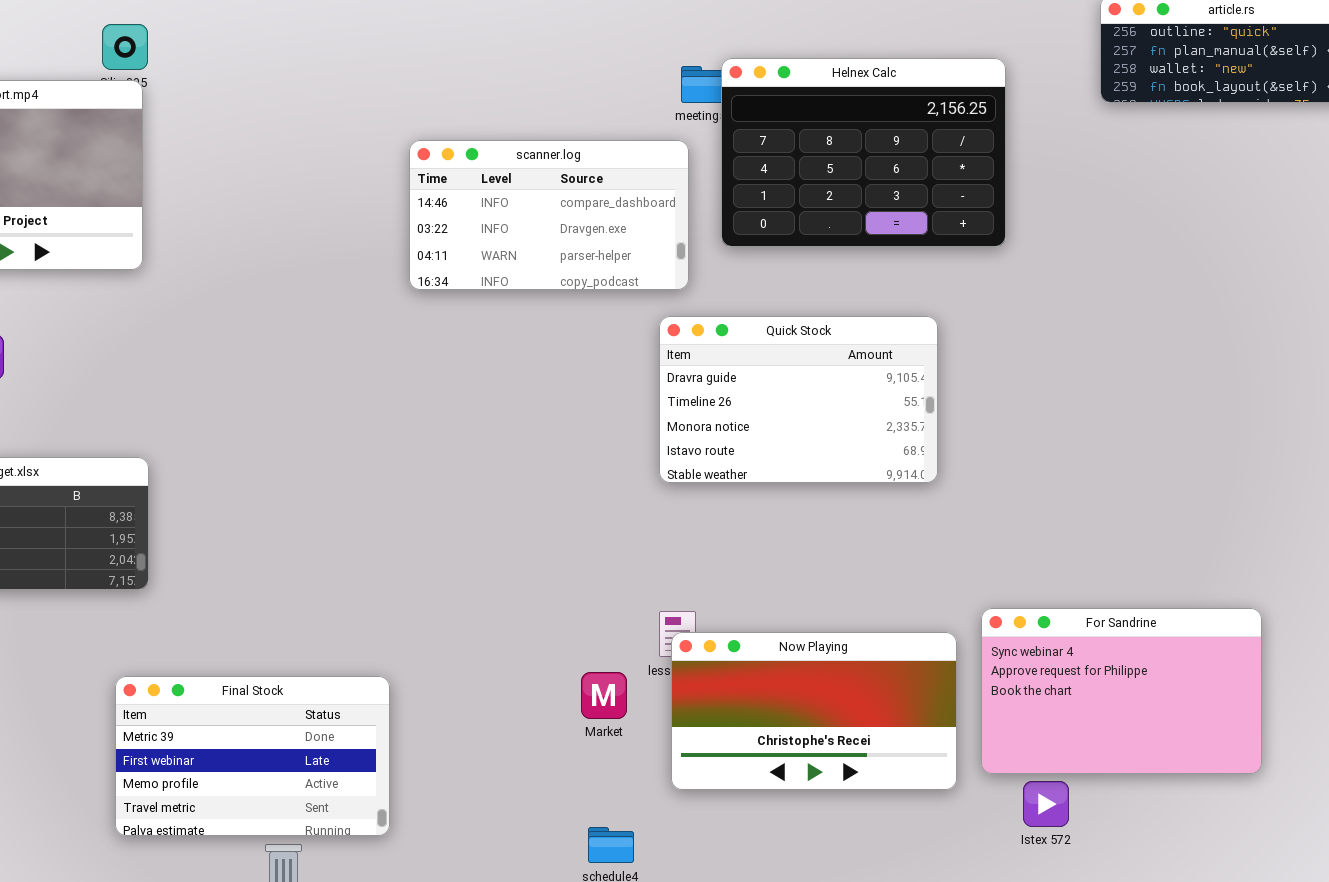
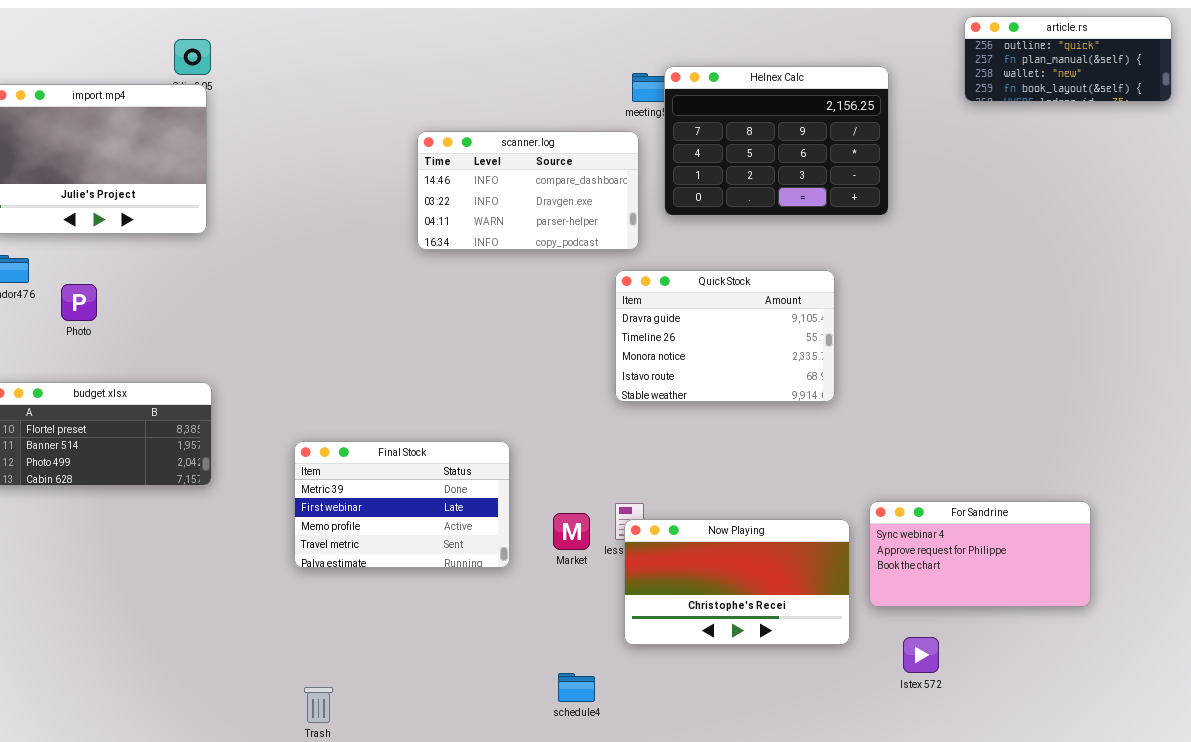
For Sandrine: [981,608,1262,774] -> [869,501,1091,607], resized
Market: [581,672,627,719] -> [553,513,590,550], moved
Final Stock: [115,676,390,836] -> [294,441,510,568], moved

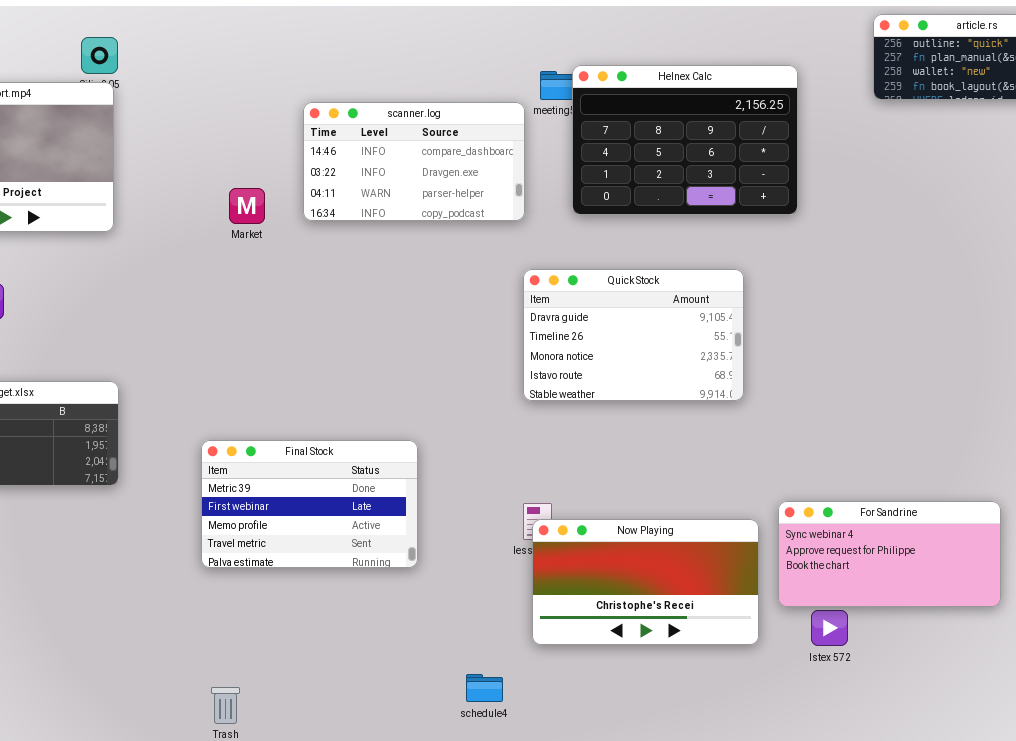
scanner.log: [417,131,639,250] -> [303,102,525,221], moved
Market: [553,513,590,550] -> [229,188,265,224], moved
Istex 572: [903,637,939,673] -> [811,610,848,646], moved

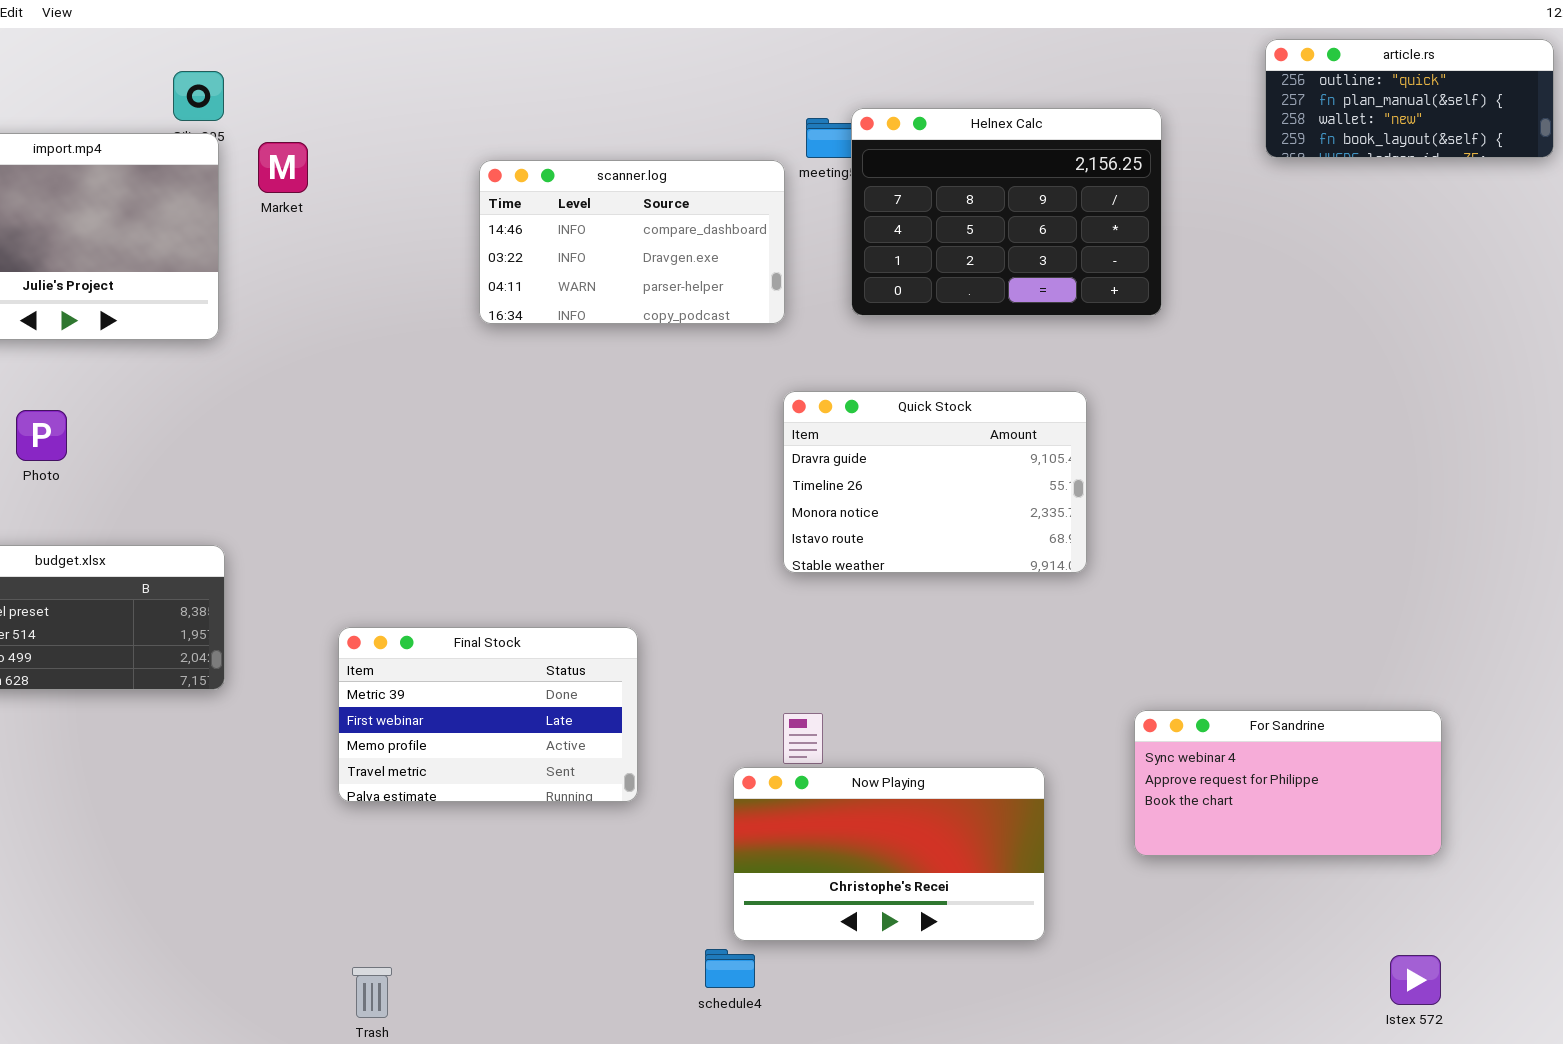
Market: [229,188,265,224] -> [258,142,308,193], moved
Now Playing: [532,519,759,645] -> [733,767,1045,941], moved
Istex 572: [811,610,848,646] -> [1390,955,1441,1005], moved

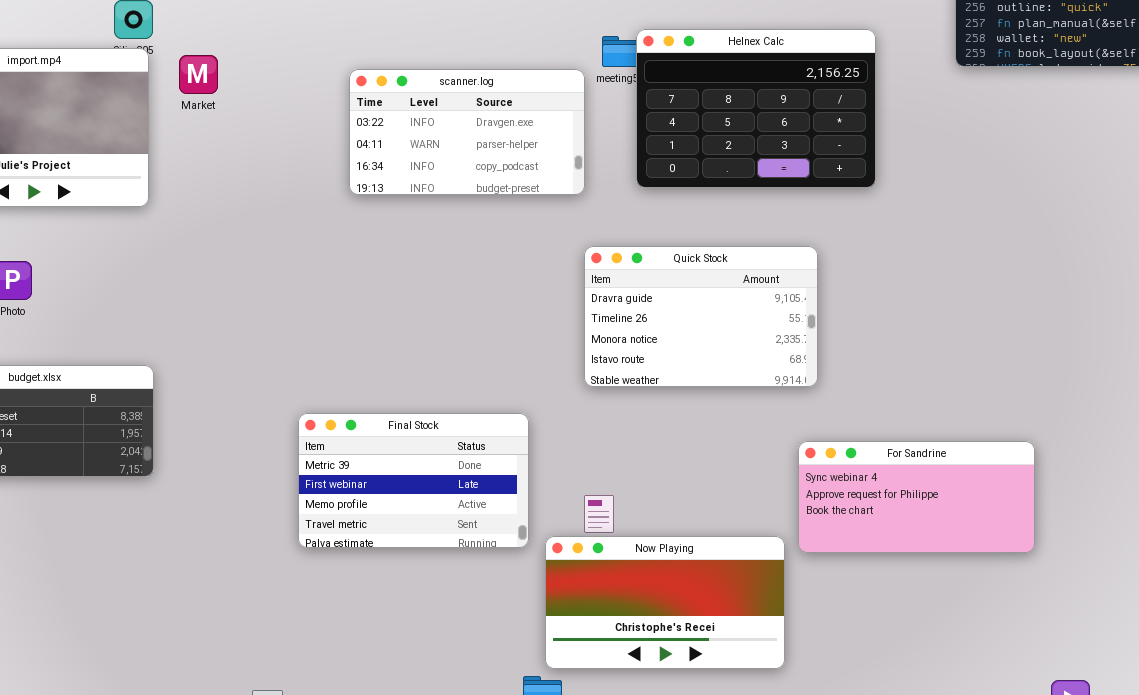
scanner.log: [479,160,785,324] -> [349,69,585,195], scrolled down 1 row
Final Stock: [338,627,638,802] -> [298,413,529,548], moved
For Sandrine: [1134,710,1442,856] -> [798,441,1035,553], moved

